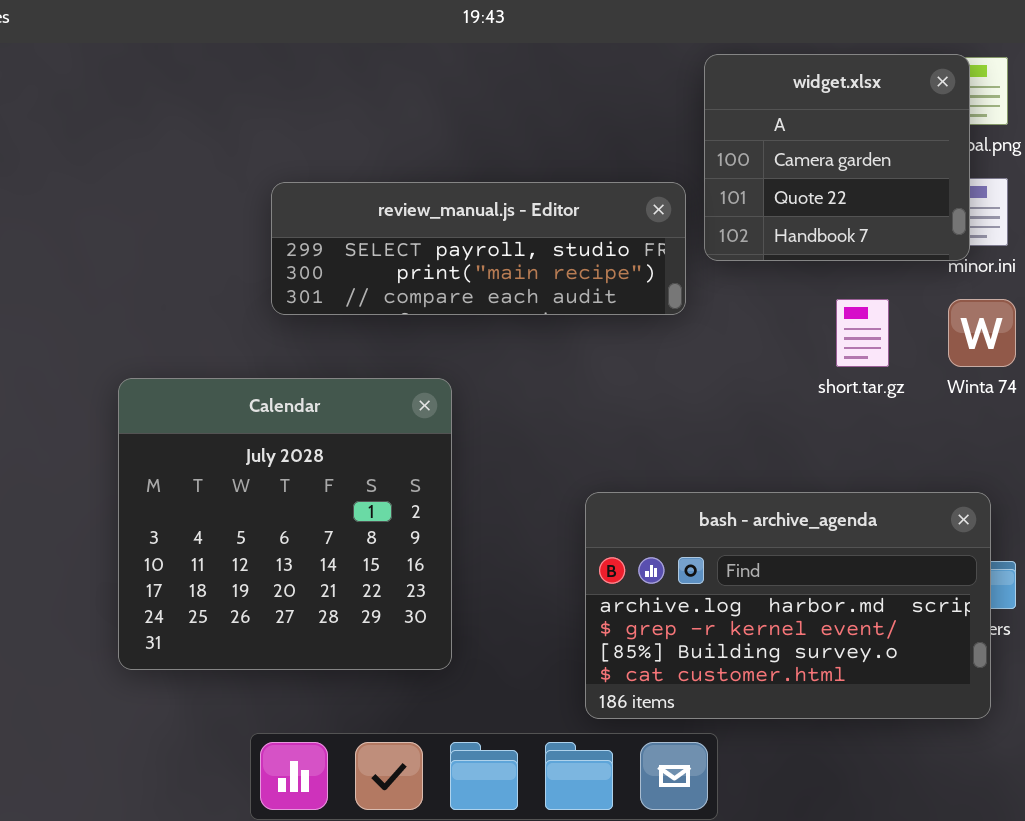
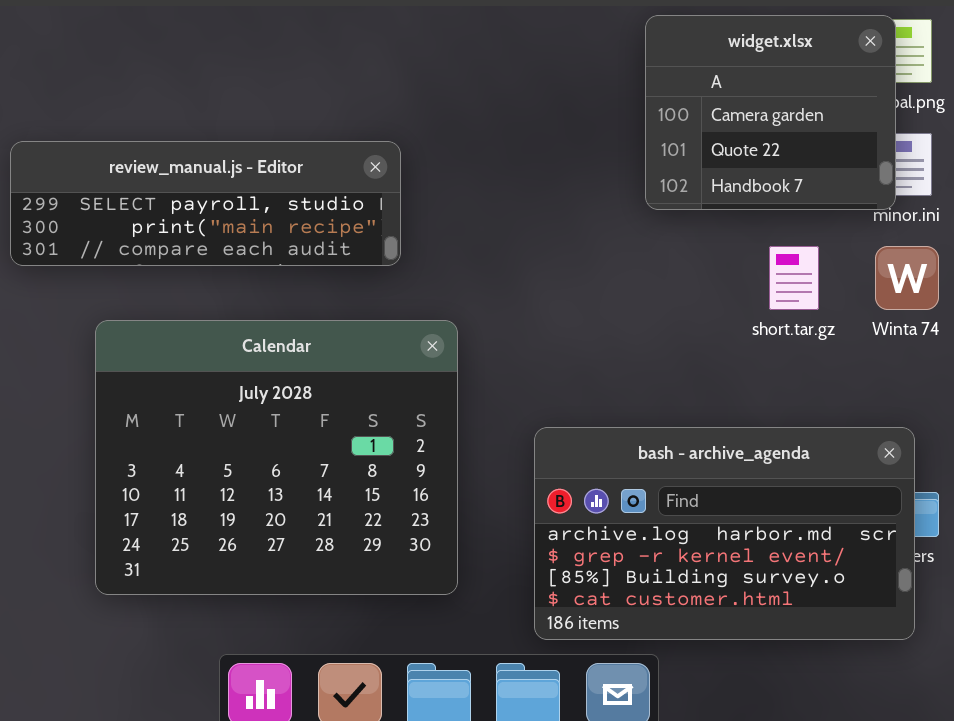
review_manual.js - Editor: [271,182,686,315] -> [10,141,401,266], moved
Calendar: [118,378,452,670] -> [95,320,458,595], resized

